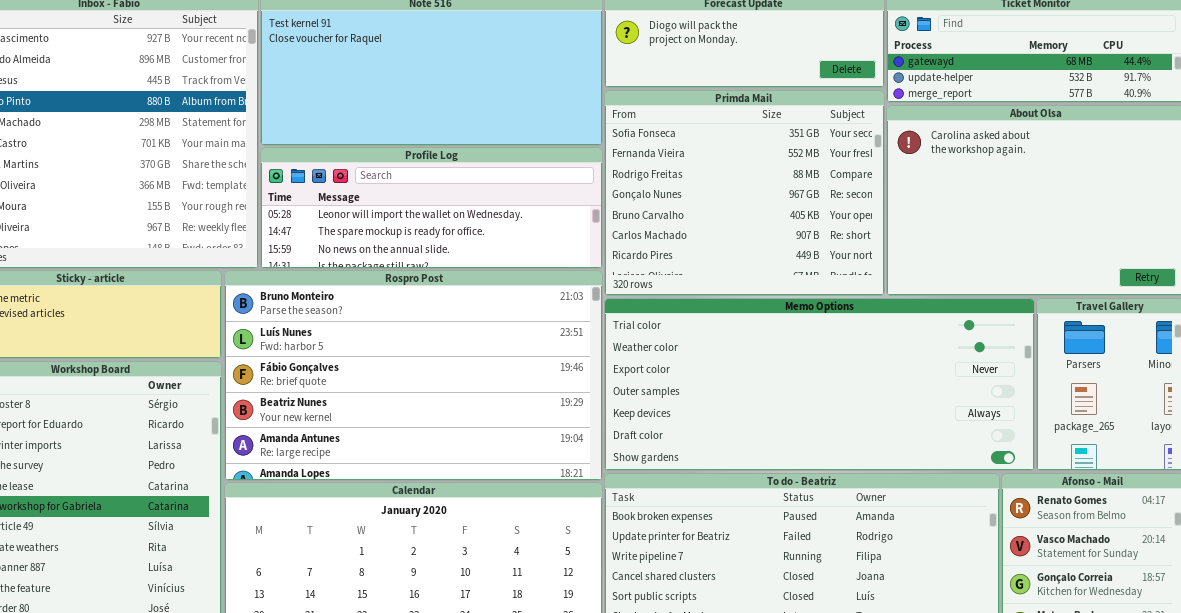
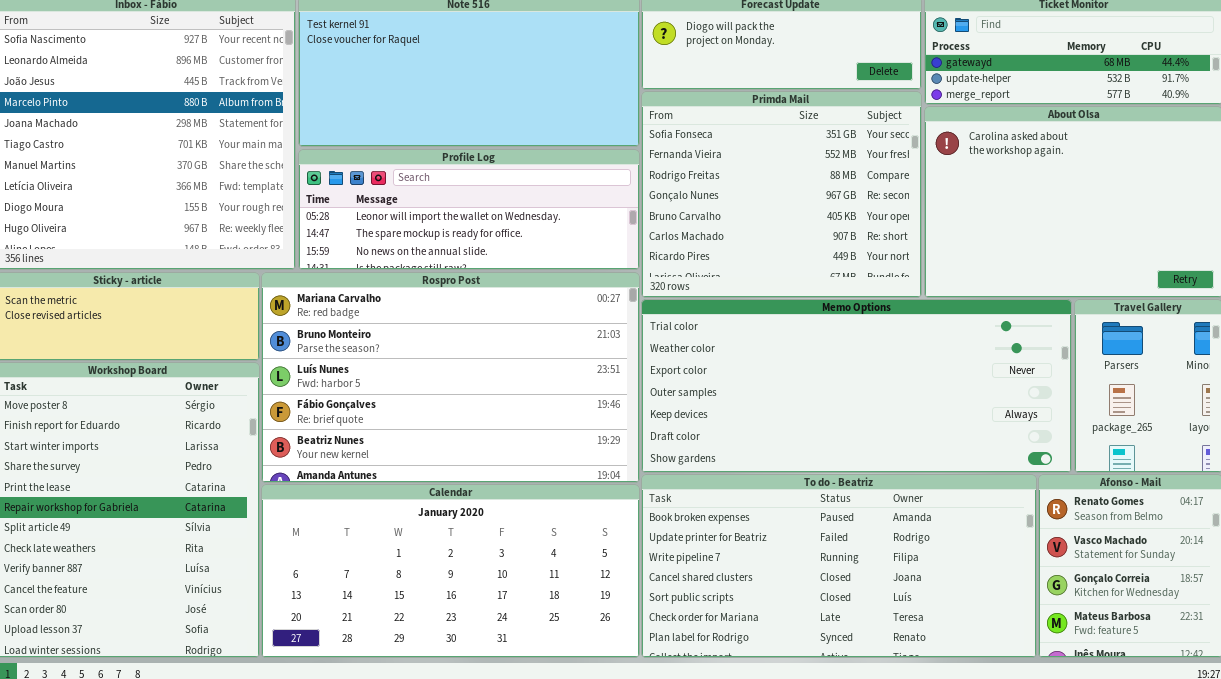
Rospro Post: [224,270,603,481] -> [261,272,640,483], scrolled up 1 row

